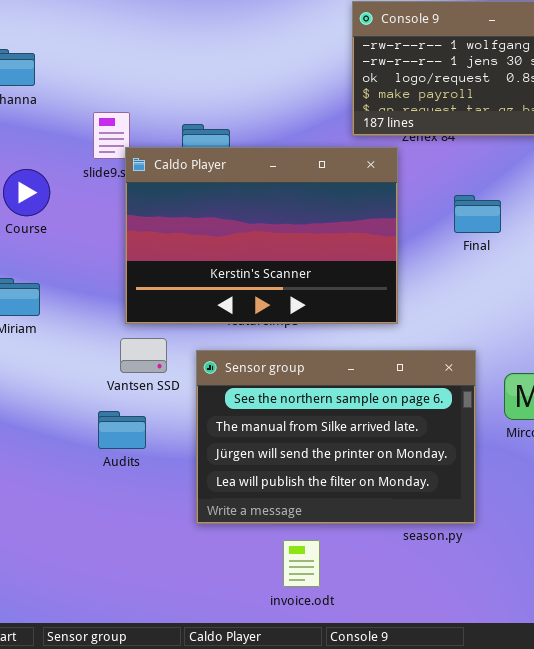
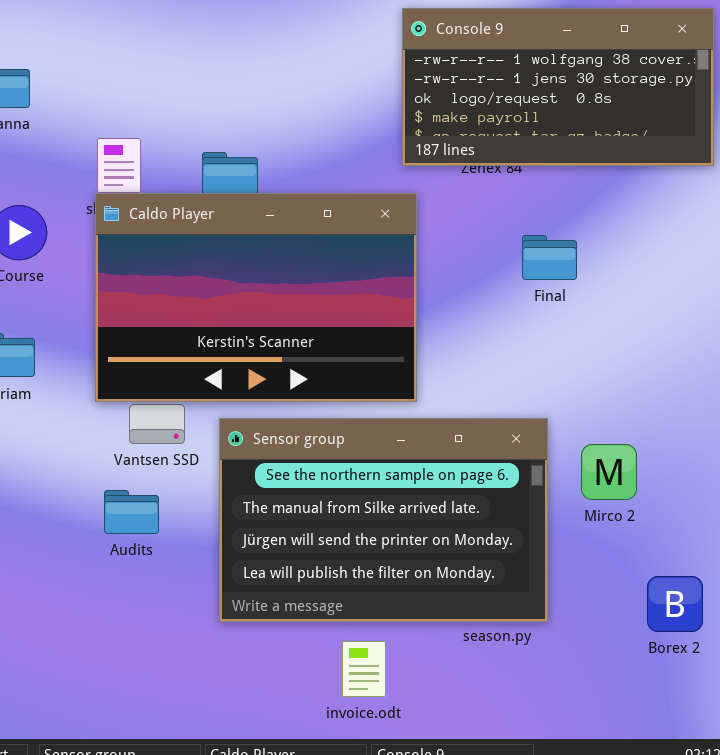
Caldo Player: [125,147,398,324] -> [95,193,417,402], moved
invoice.odt: [283,540,320,587] -> [342,641,386,697], moved

